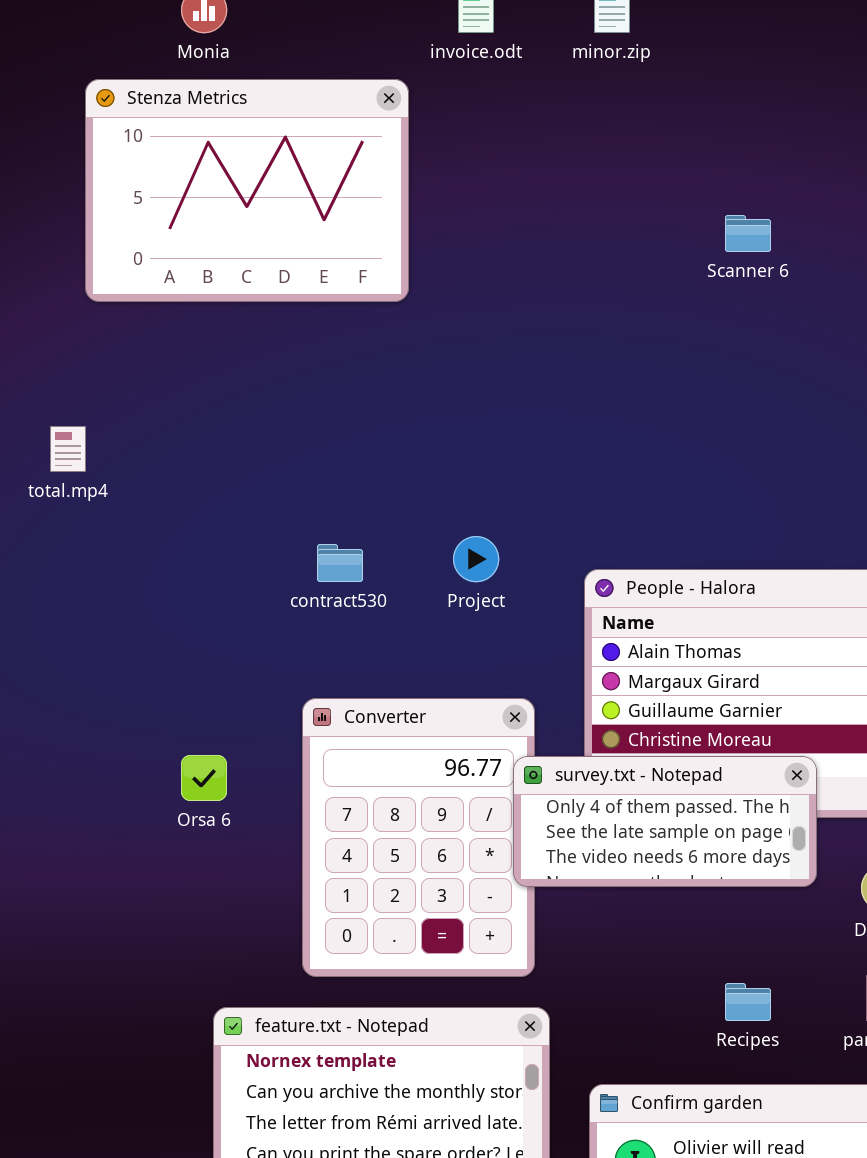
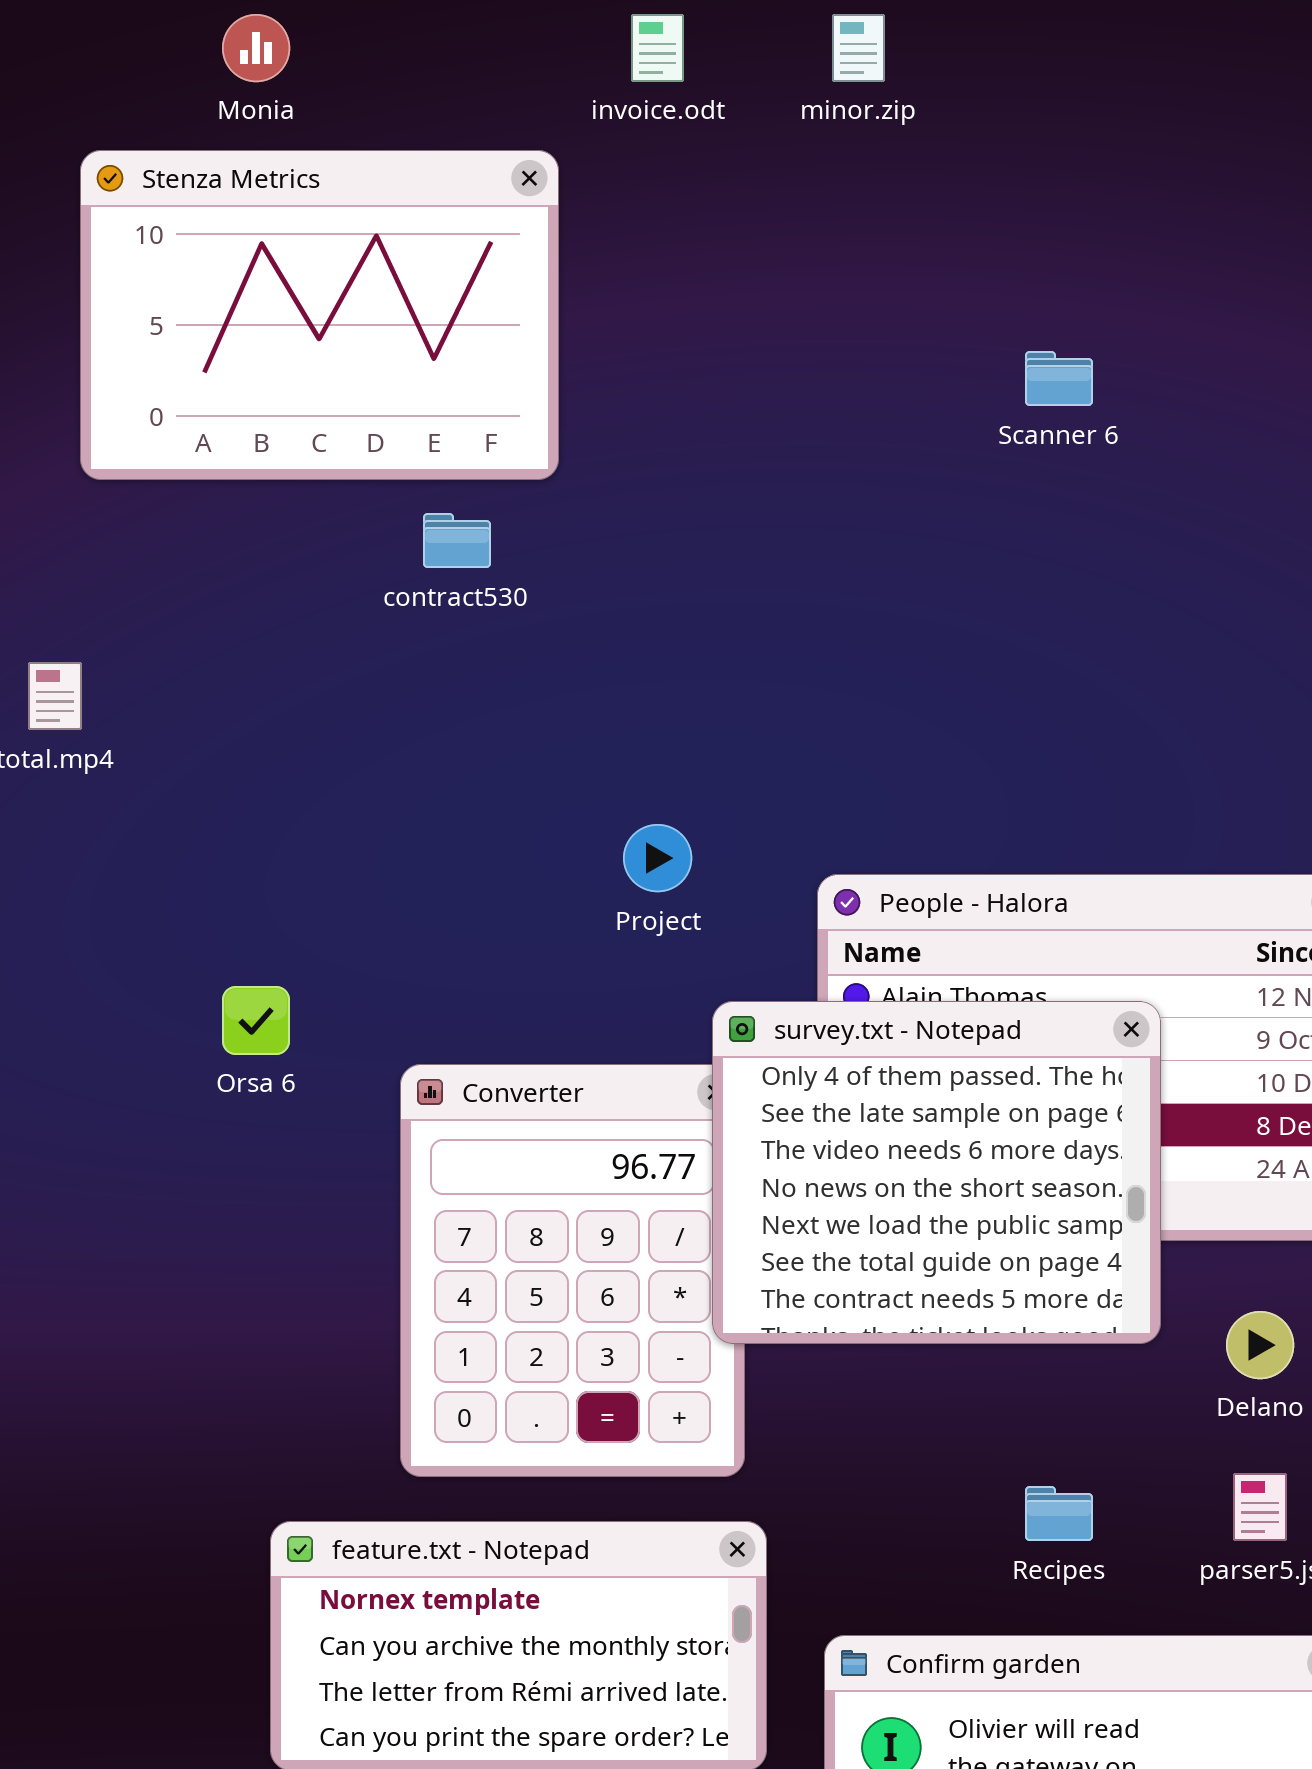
contract530: [317,544,363,582] -> [423,513,491,568], moved
Orsa 6: [181,755,227,801] -> [222,986,290,1055], moved
survey.txt - Notepad: [513,756,817,887] -> [712,1001,1161,1344], resized

